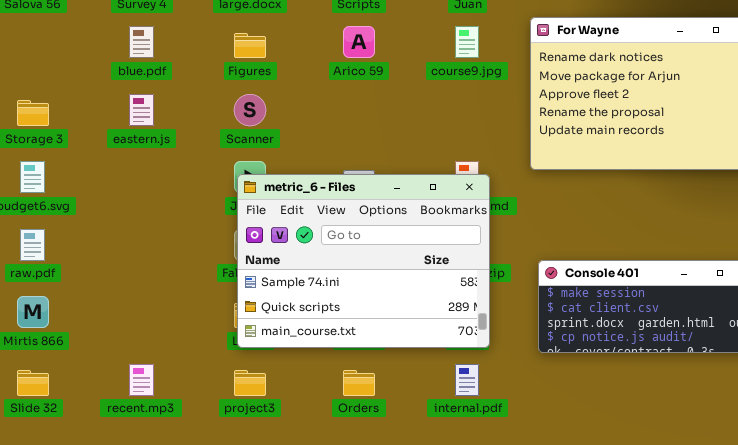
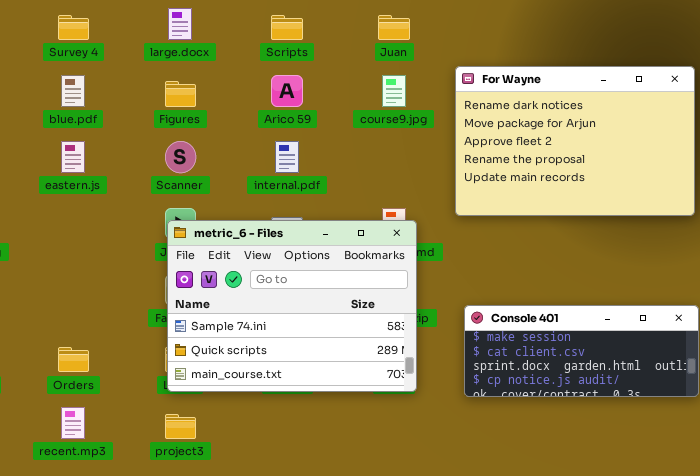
internal.pdf: [455,364,479,396] -> [275,141,299,173], moved
Orders: [343,370,375,396] -> [58,347,89,372], moved

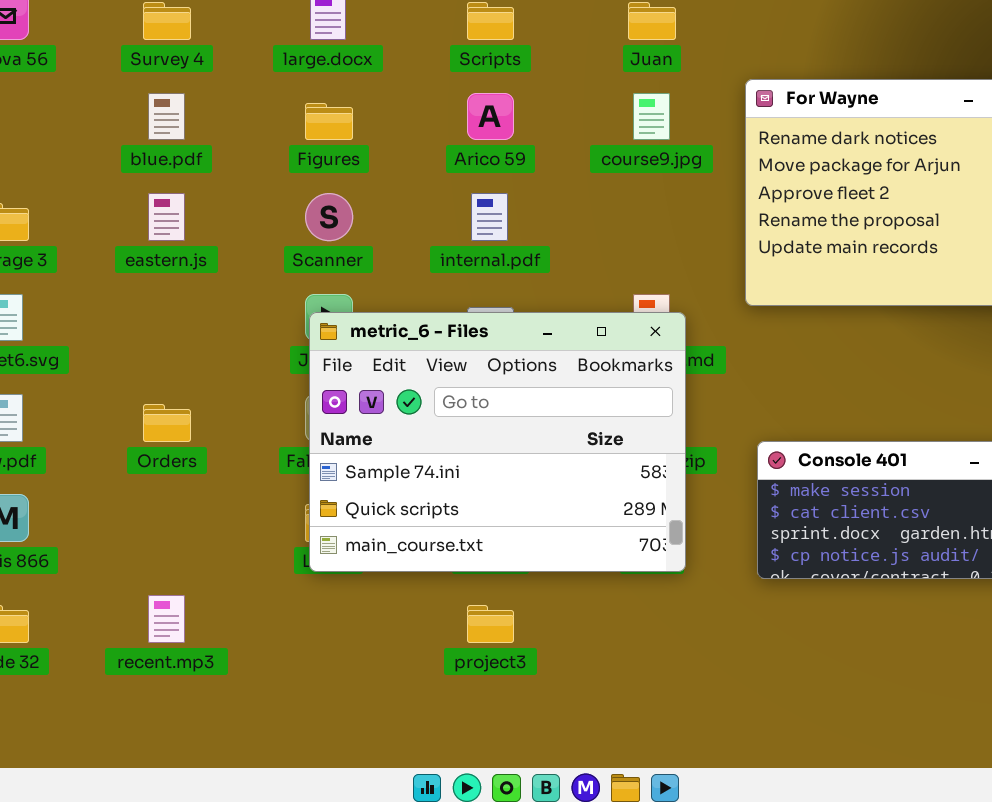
Orders: [58,347,89,372] -> [143,404,191,442], moved
project3: [165,414,196,439] -> [467,605,514,643], moved

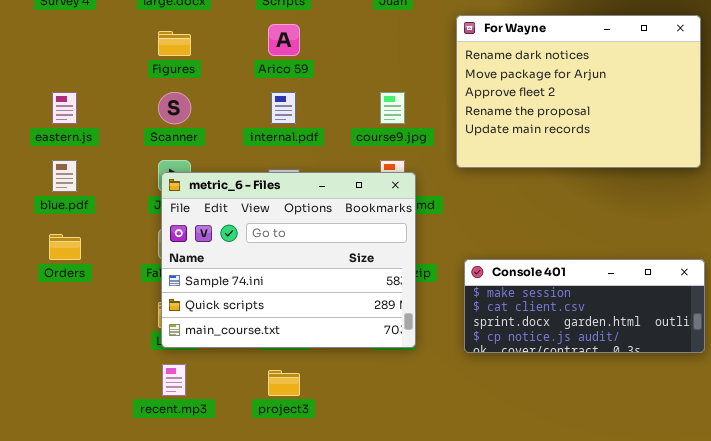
blue.pdf: [148,93,185,140] -> [52,160,77,192], moved
course9.jpg: [633,93,670,140] -> [380,92,405,124], moved
recent.mp3: [148,595,185,643] -> [162,364,186,396], moved

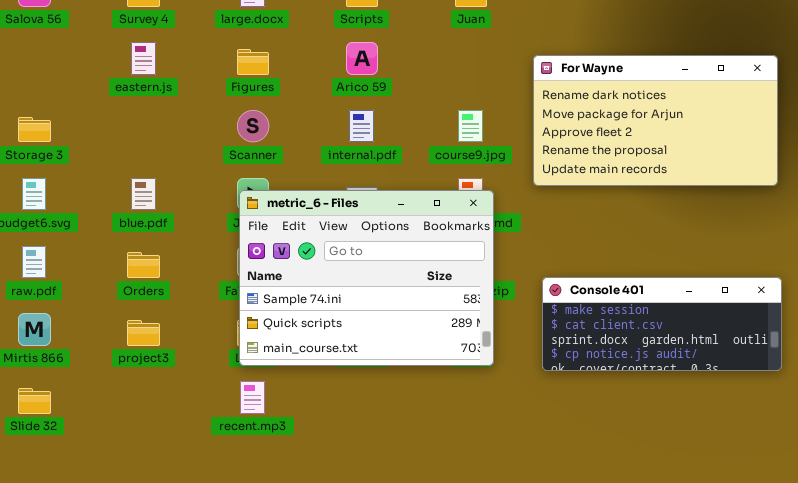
For Wayne: [456,15,701,168] -> [533,55,778,186], resized
eastern.js: [52,92,77,124] -> [131,42,156,75], moved
project3: [268,370,300,396] -> [127,320,160,346], moved

